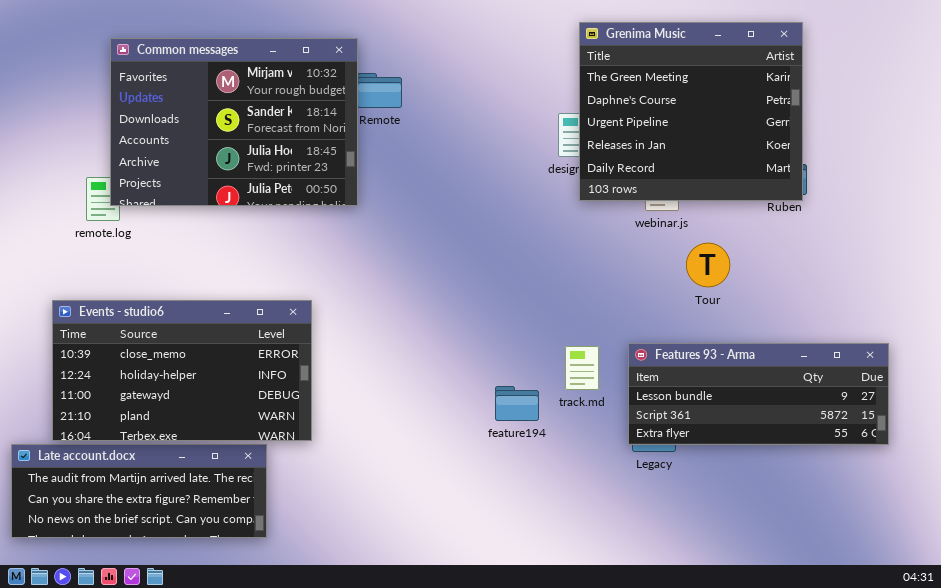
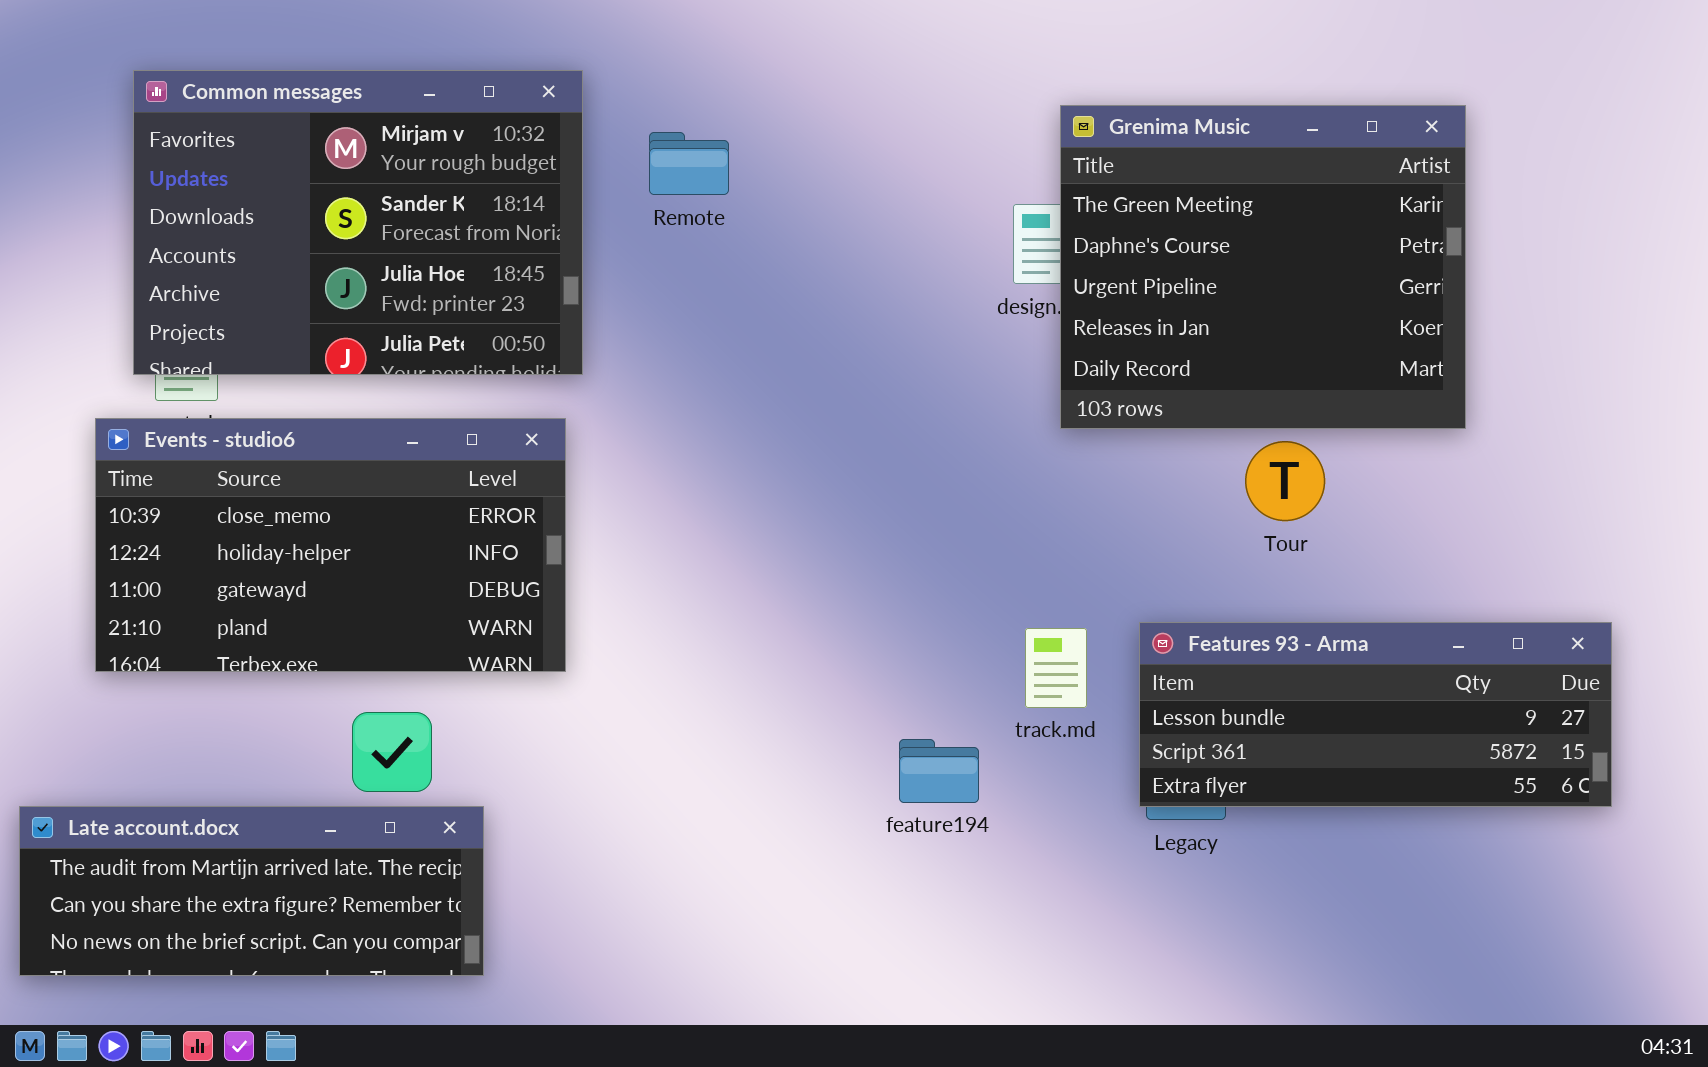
Grenima Music: [579,22,803,201] -> [1060,105,1466,429], moved
Common messages: [110,38,358,206] -> [133,70,583,375], moved
Events - studio6: [52,300,312,441] -> [95,418,566,672], moved
feature194: [495,386,539,421] -> [899,739,979,803], moved

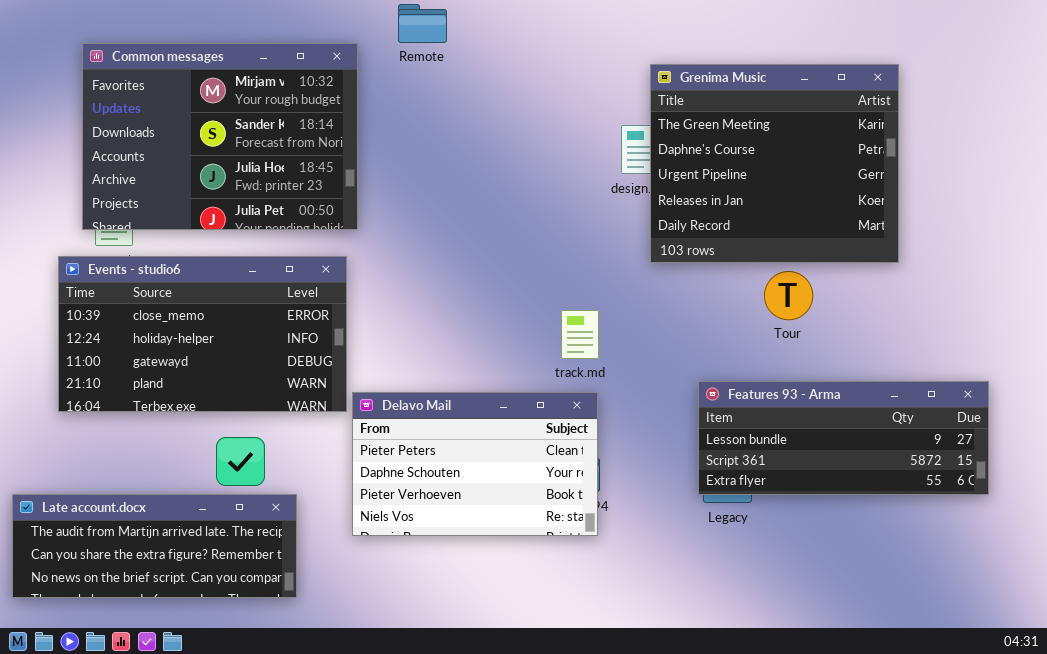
Remote: [649,132,729,195] -> [398,4,447,43], moved
track.md: [1025,628,1087,708] -> [561,310,599,359], moved
Delavo Mail: none -> [352,392,598,536], opened

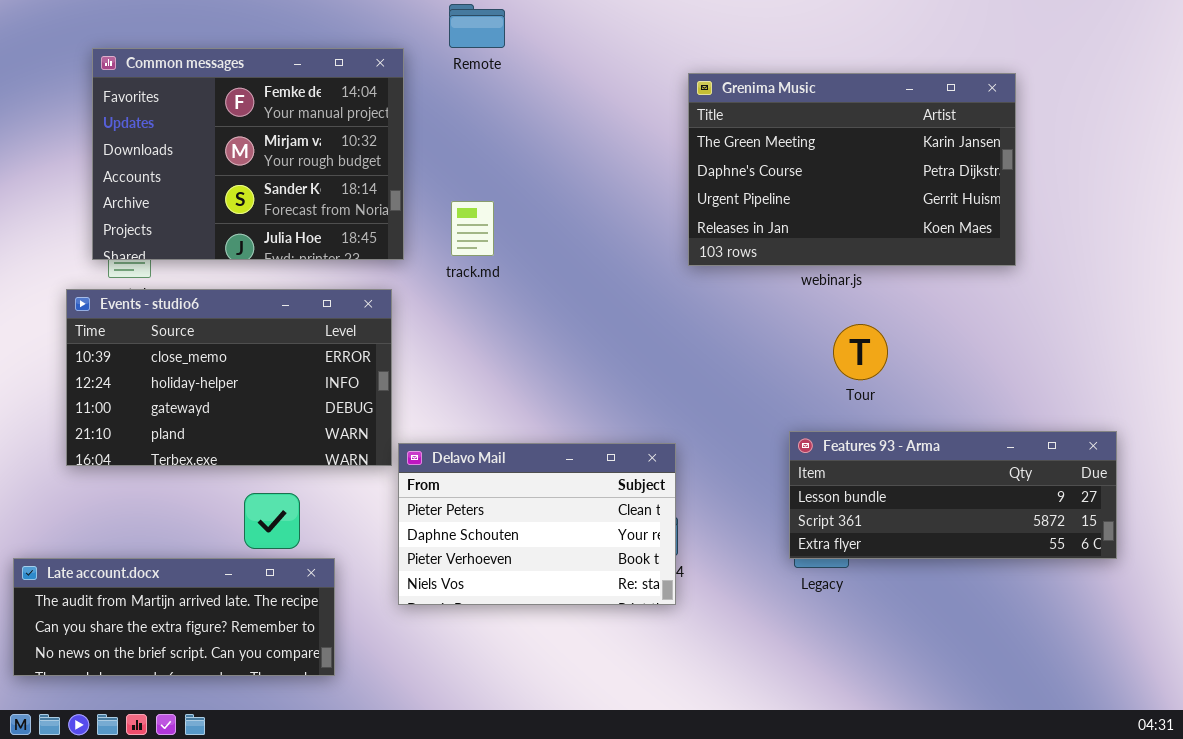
Common messages: [82,43,358,230] -> [92,48,404,260], scrolled up 1 row
Grenima Music: [650,64,899,263] -> [688,73,1016,266], resized
Tour: [764,271,813,320] -> [833,324,888,380], moved
track.md: [561,310,599,359] -> [451,201,494,256], moved

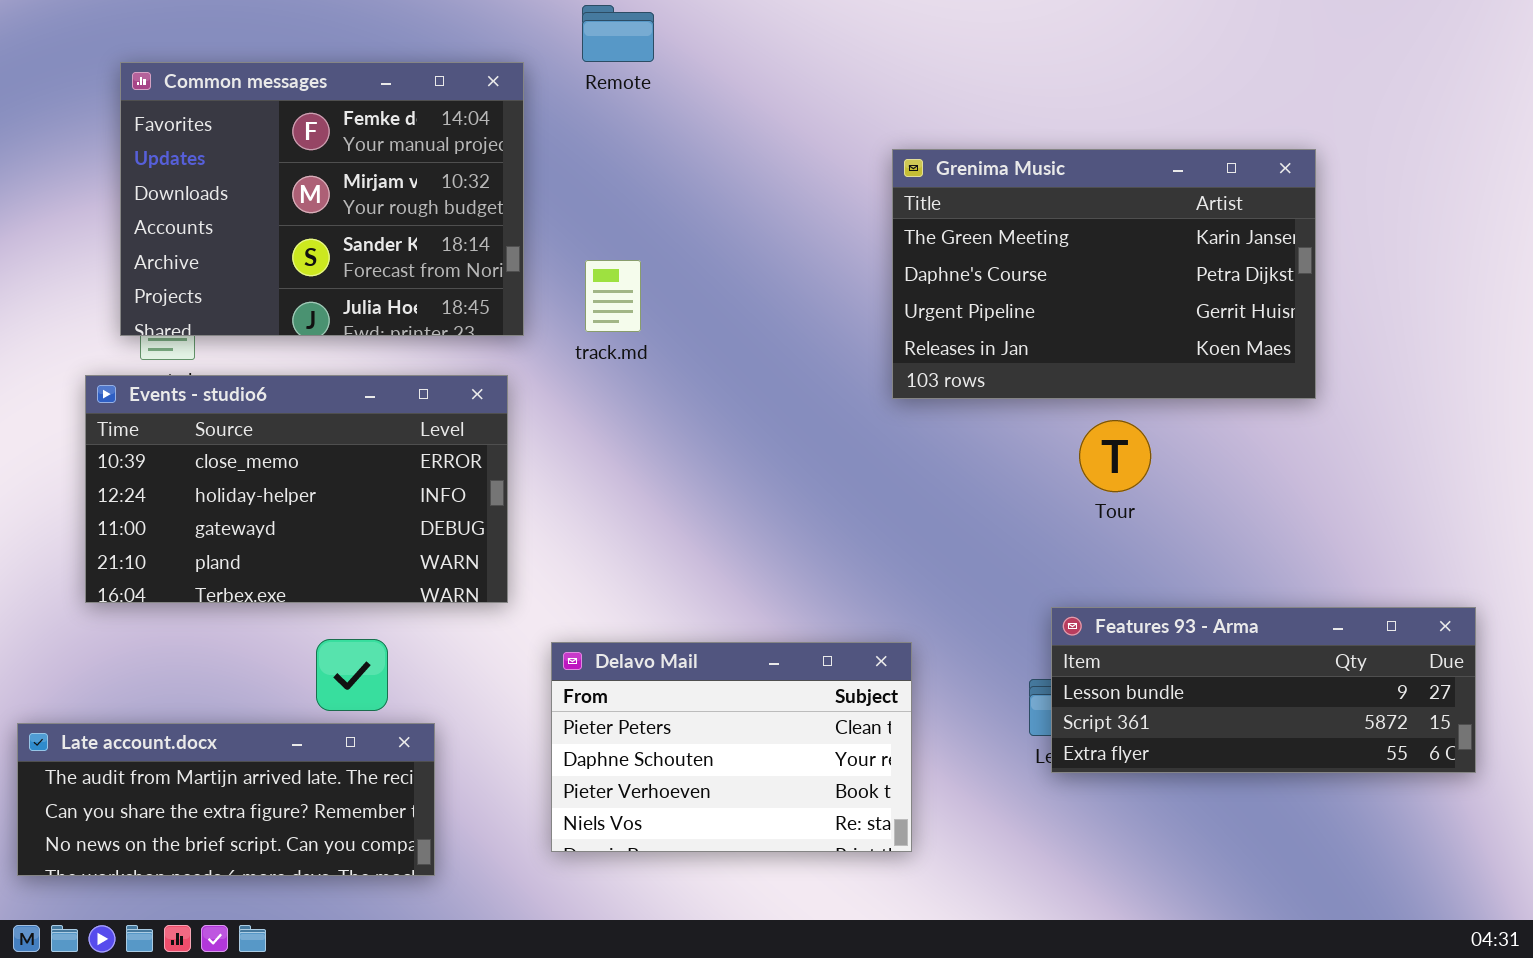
Grenima Music: [688,73,1016,266] -> [892,149,1316,399], moved
Features 93 - Arma: [789,431,1117,559] -> [1051,607,1476,773], moved
Delavo Mail: [398,443,676,605] -> [551,642,912,852], moved

